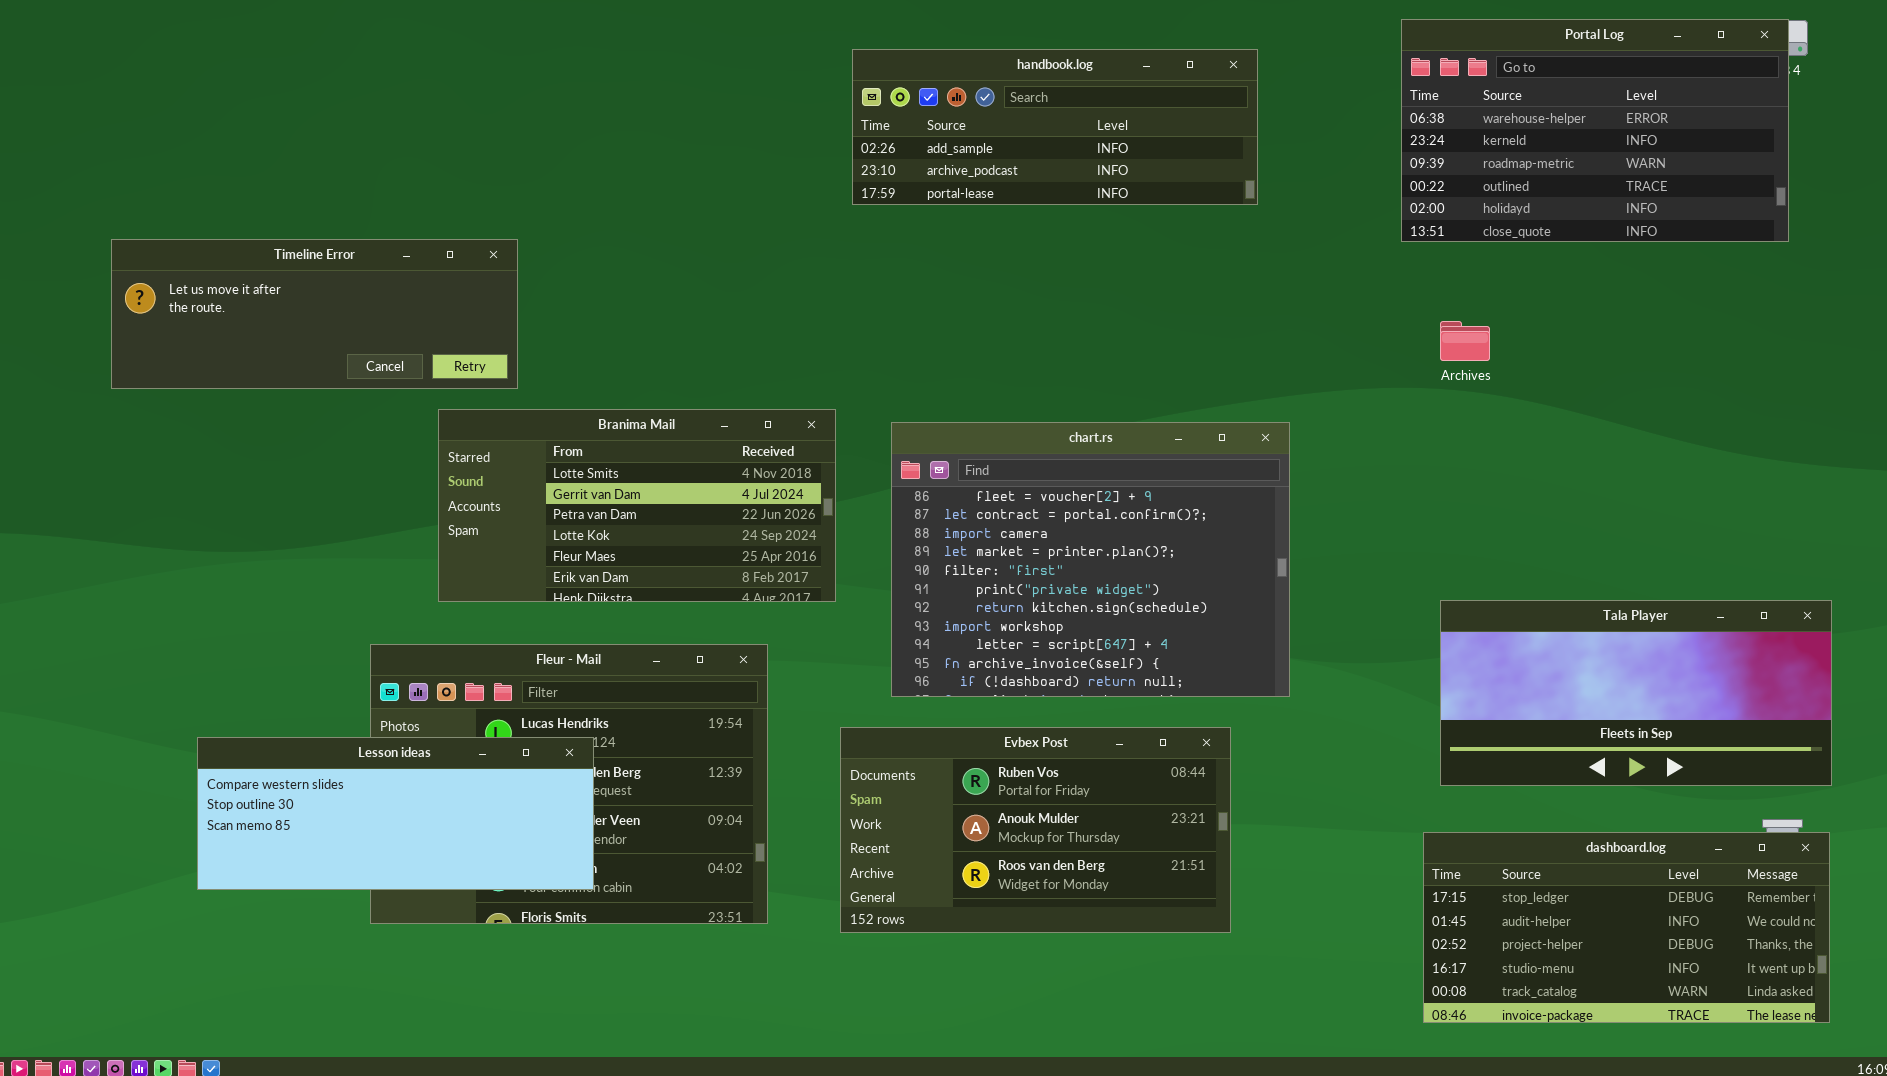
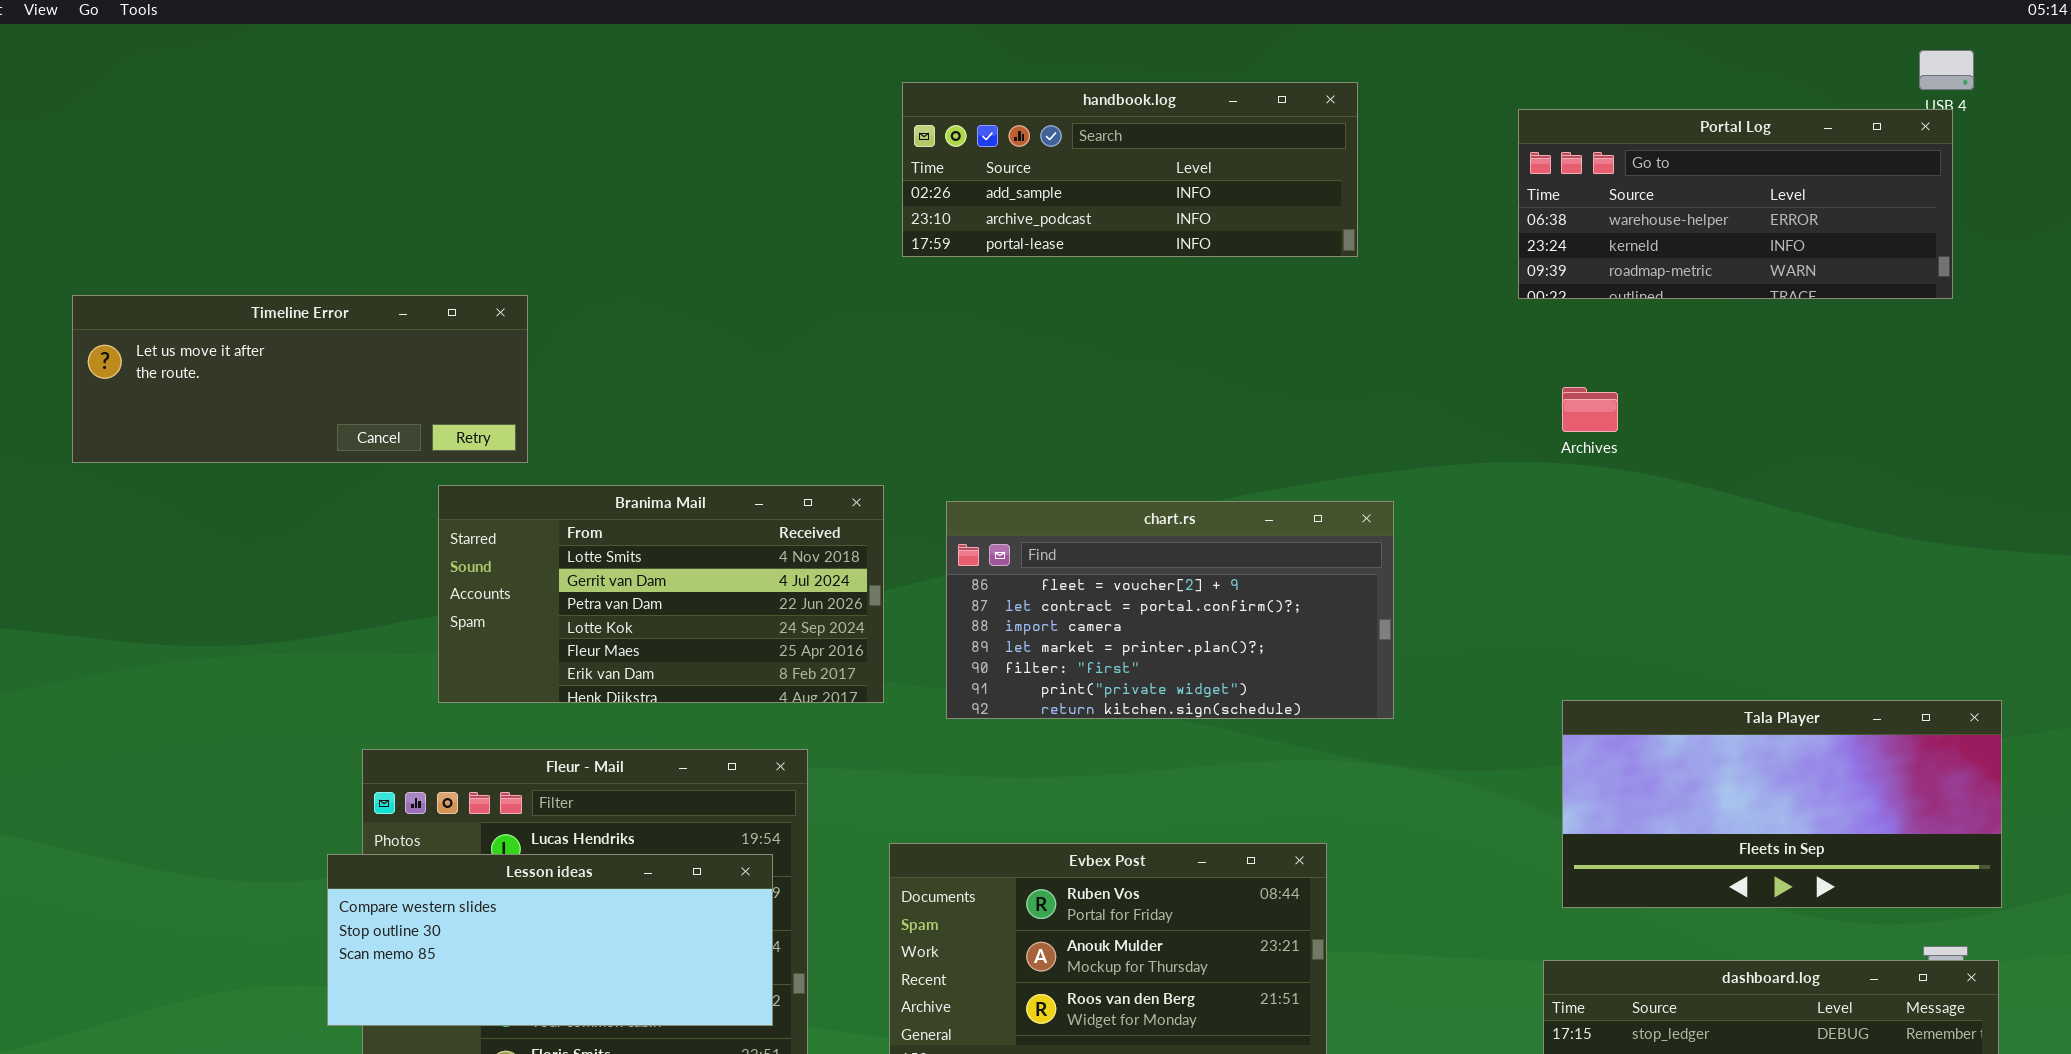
Portal Log: [1401,19,1789,242] -> [1518,109,1953,299], resized
chart.rs: [891,422,1290,697] -> [946,501,1394,719], resized
Lesson ideas: [197,737,594,890] -> [327,854,773,1026], moved

